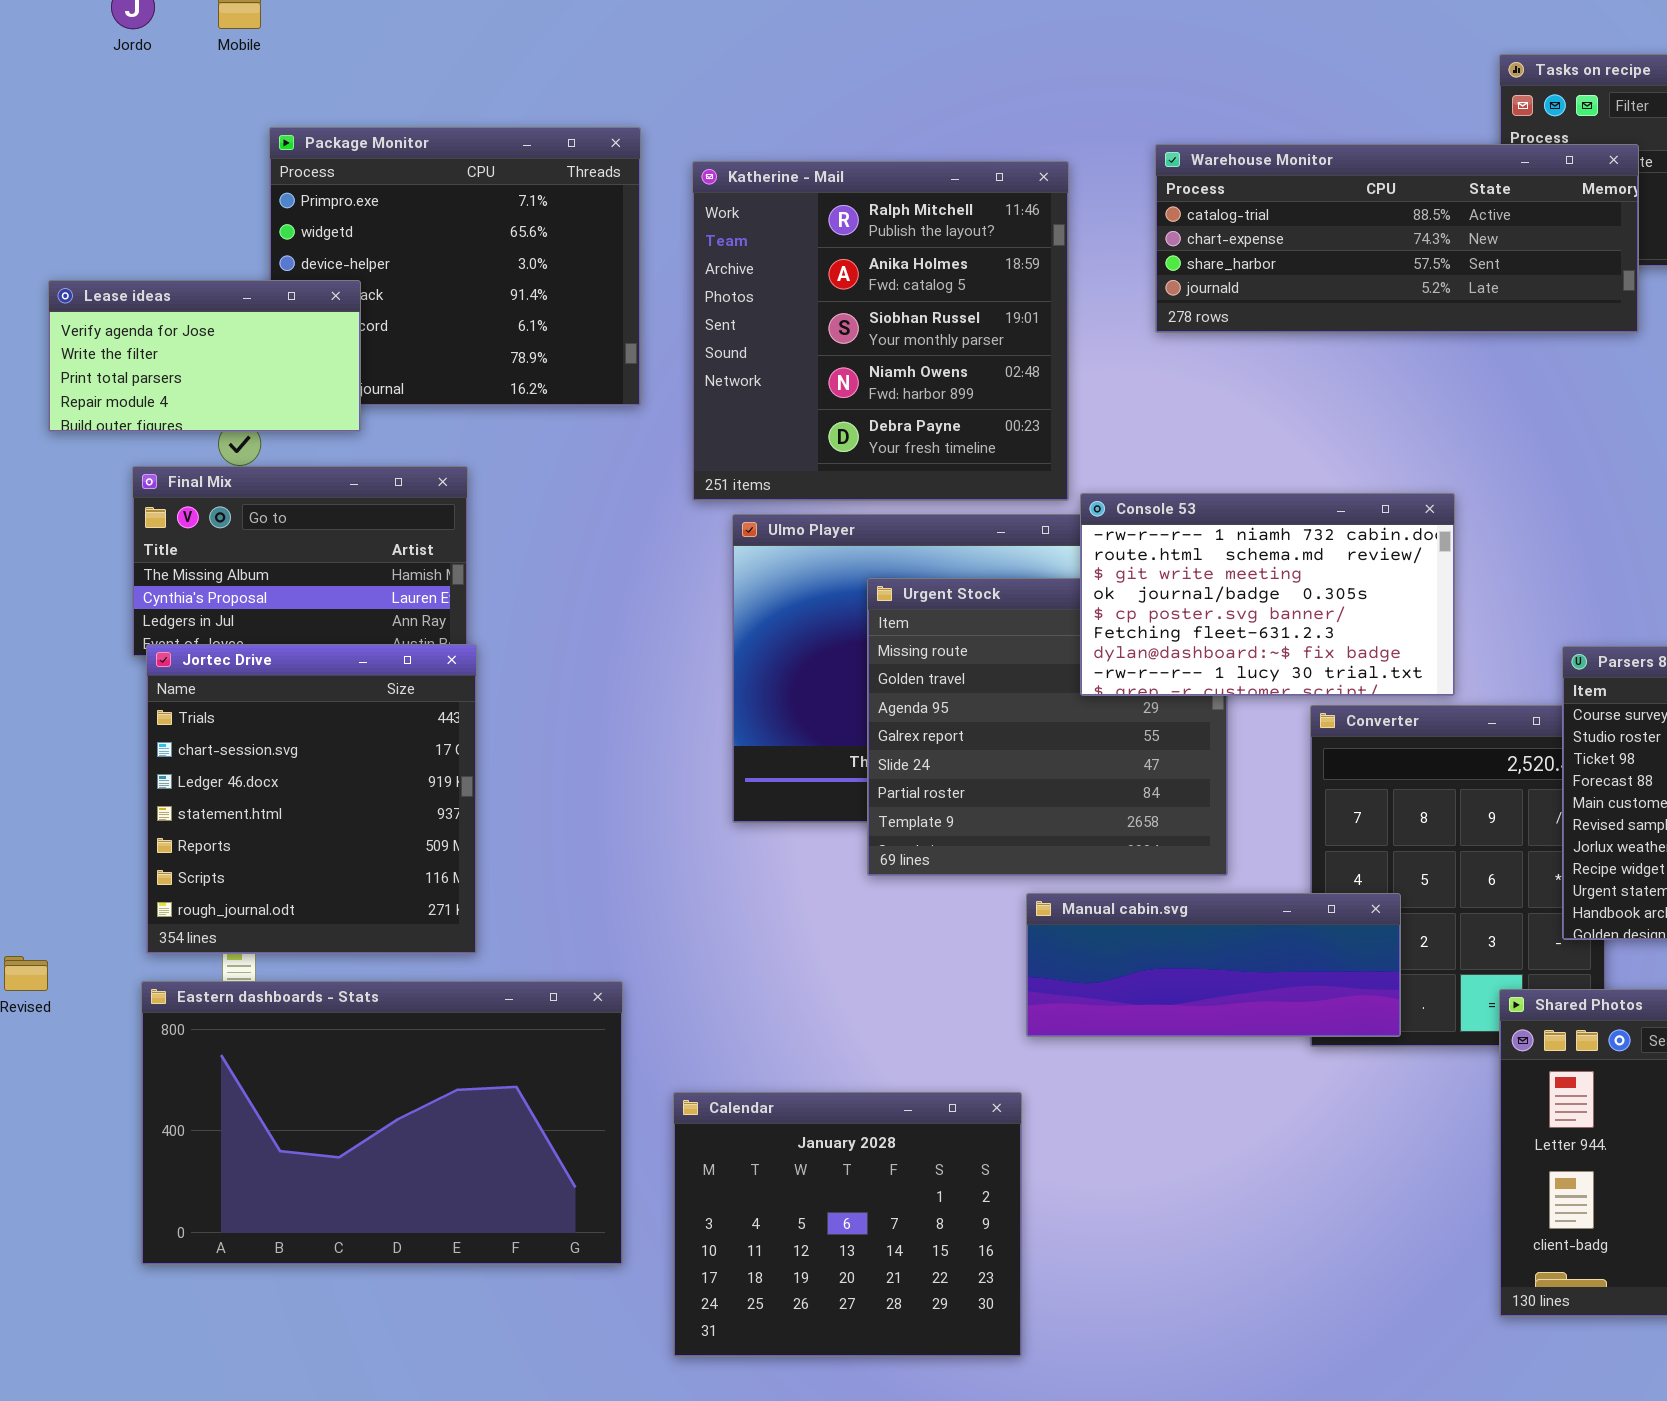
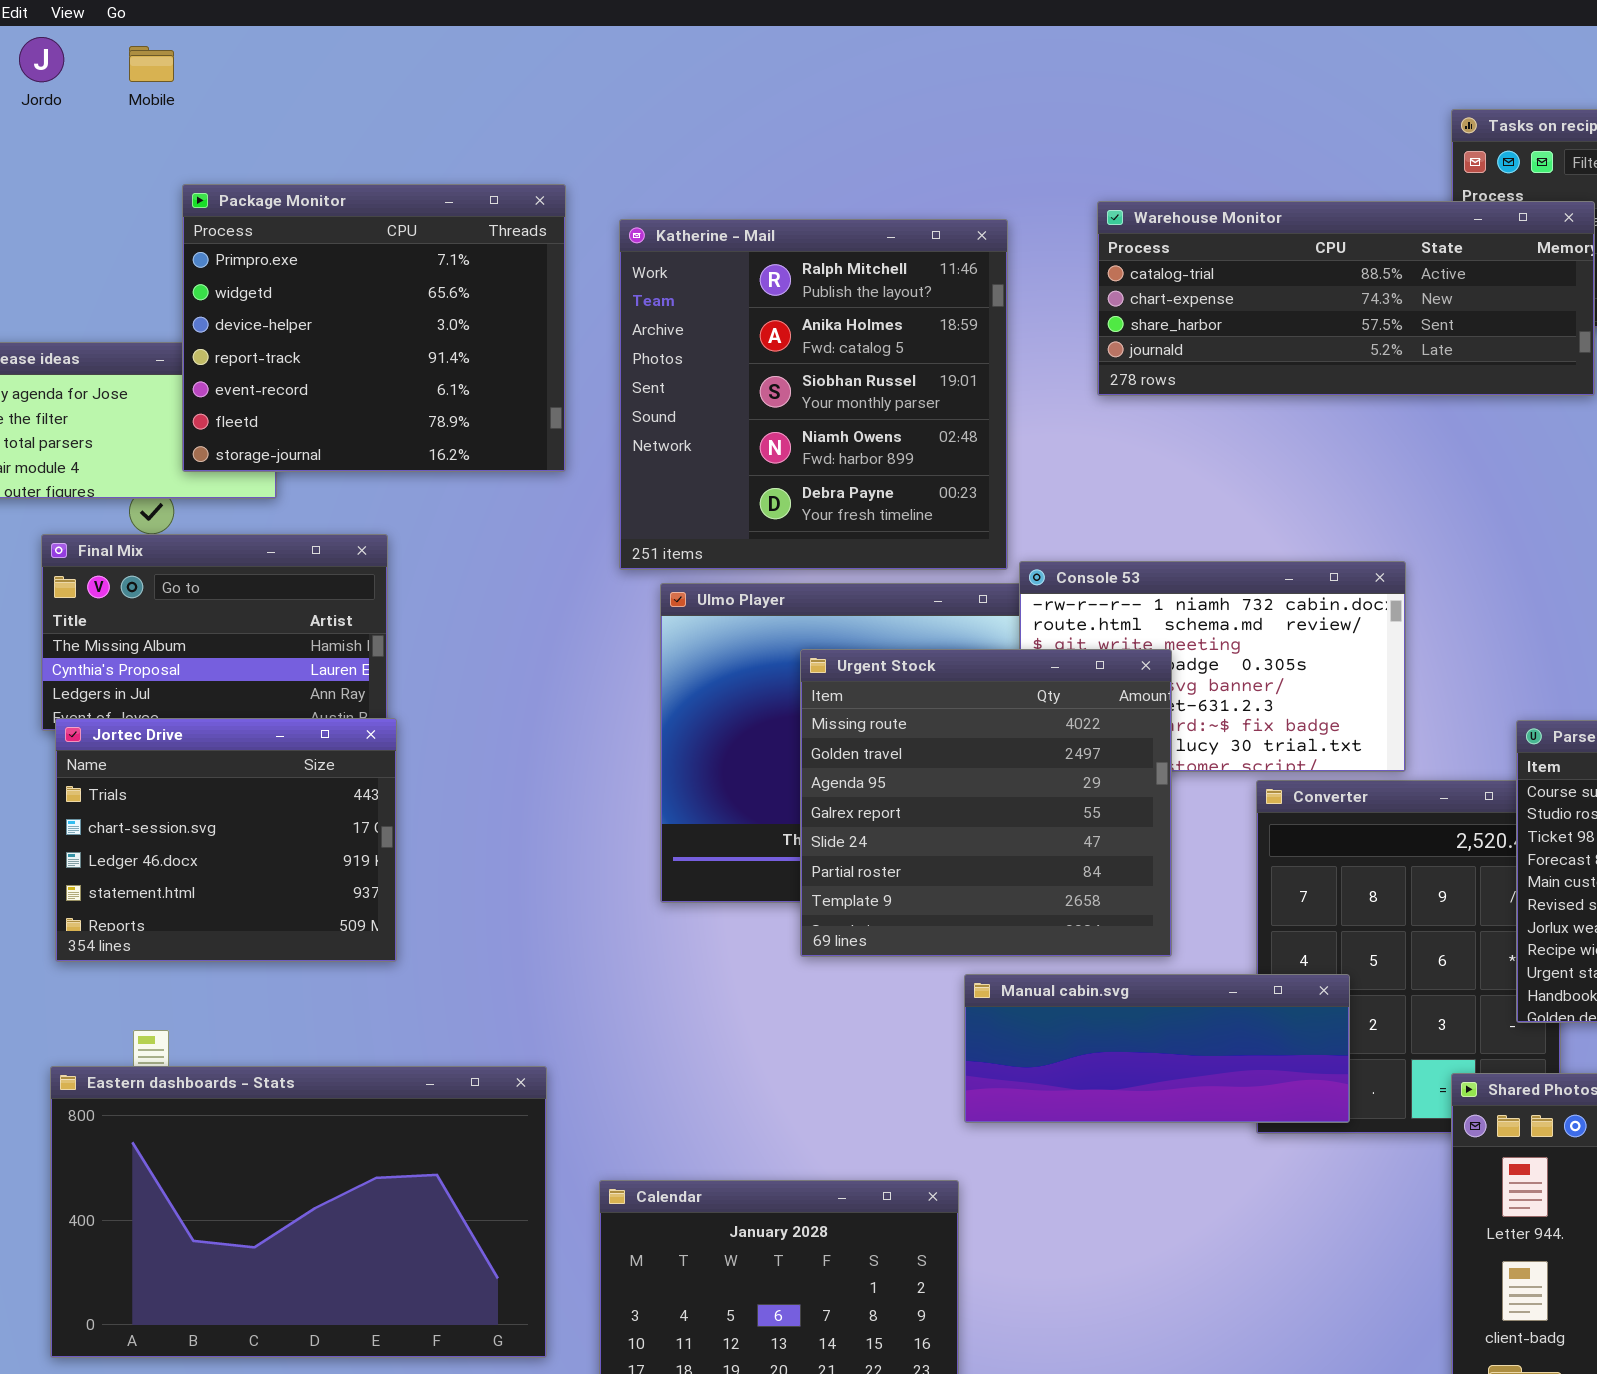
Package Monitor: [269,127,641,406] -> [182,184,566,472], raised
Urgent Stock: [867,578,1228,876] -> [800,649,1172,957], raised
Jortec Drive: [146,644,477,954] -> [55,718,397,962], resized

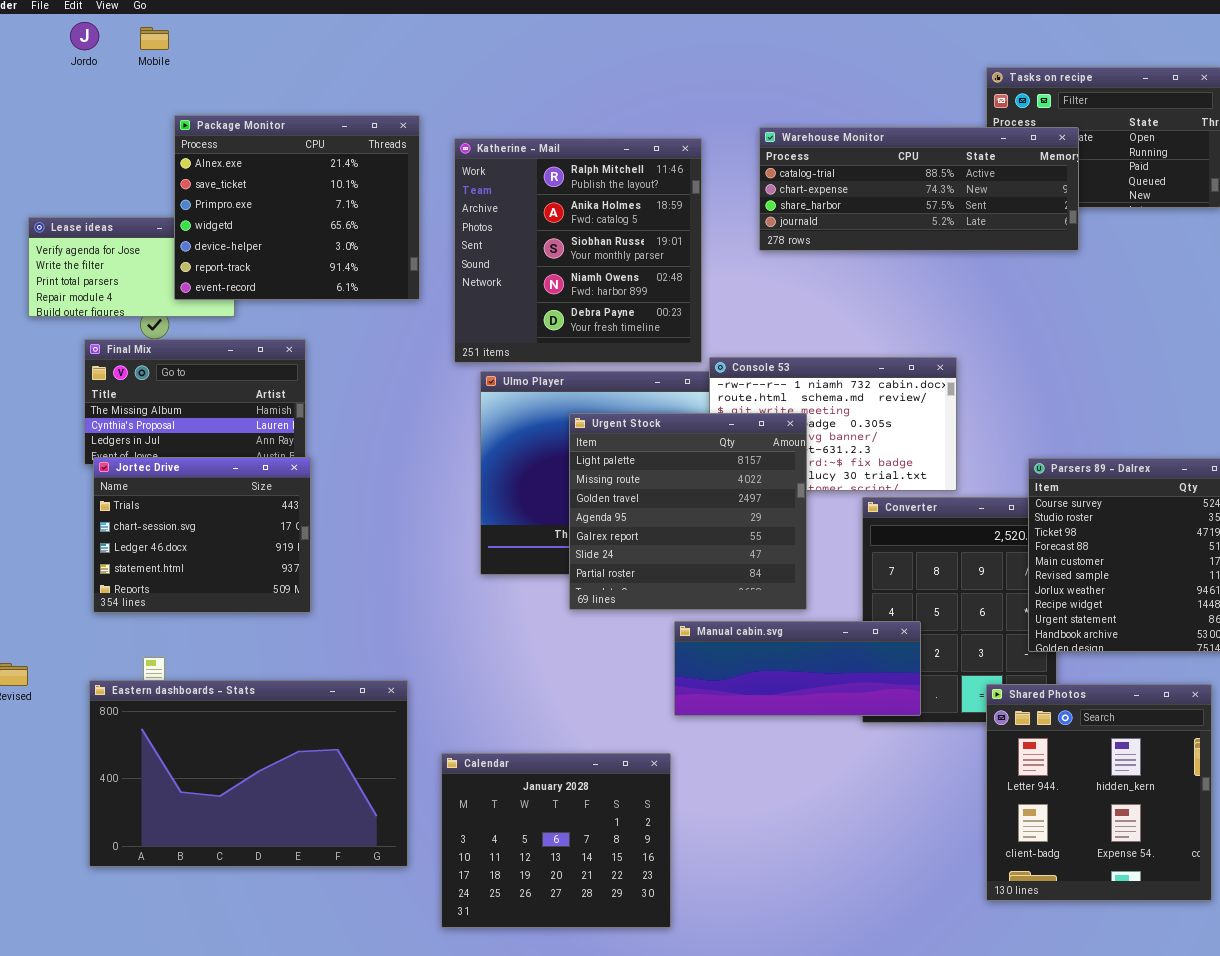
Package Monitor: [182,184,566,472] -> [174,115,420,300], scrolled up 2 rows
Urgent Stock: [800,649,1172,957] -> [569,413,807,610], scrolled up 1 row

